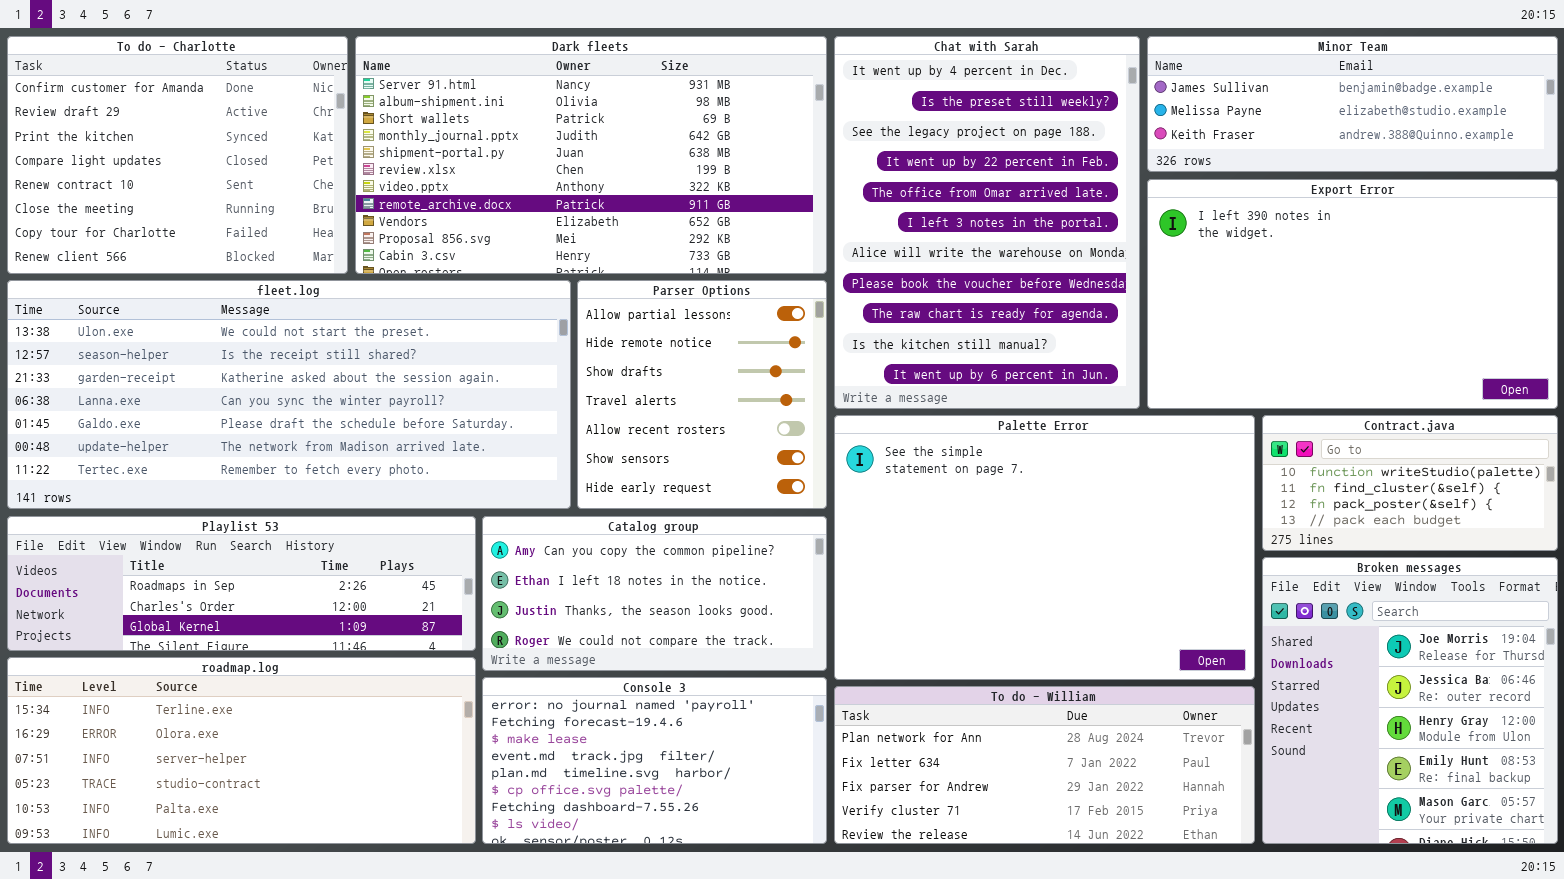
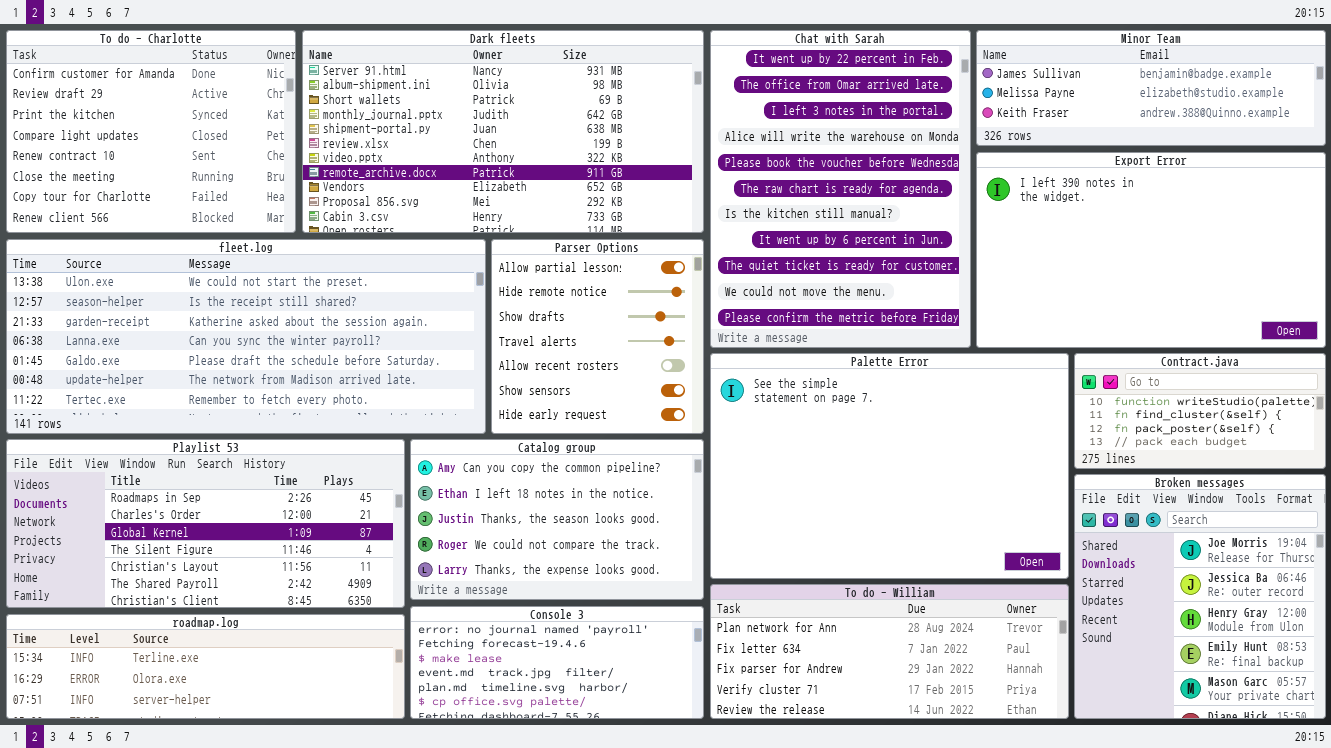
Chat with Sarah: [834,36,1140,409] -> [710,30,971,348], scrolled down 3 rows
Playlist 53: [7,516,476,651] -> [6,439,405,608], resized
Catalog group: [482,516,827,671] -> [410,439,704,600], resized
roadmap.log: [7,657,476,844] -> [6,614,405,719], resized
Console 3: [482,677,827,844] -> [410,606,704,719], resized

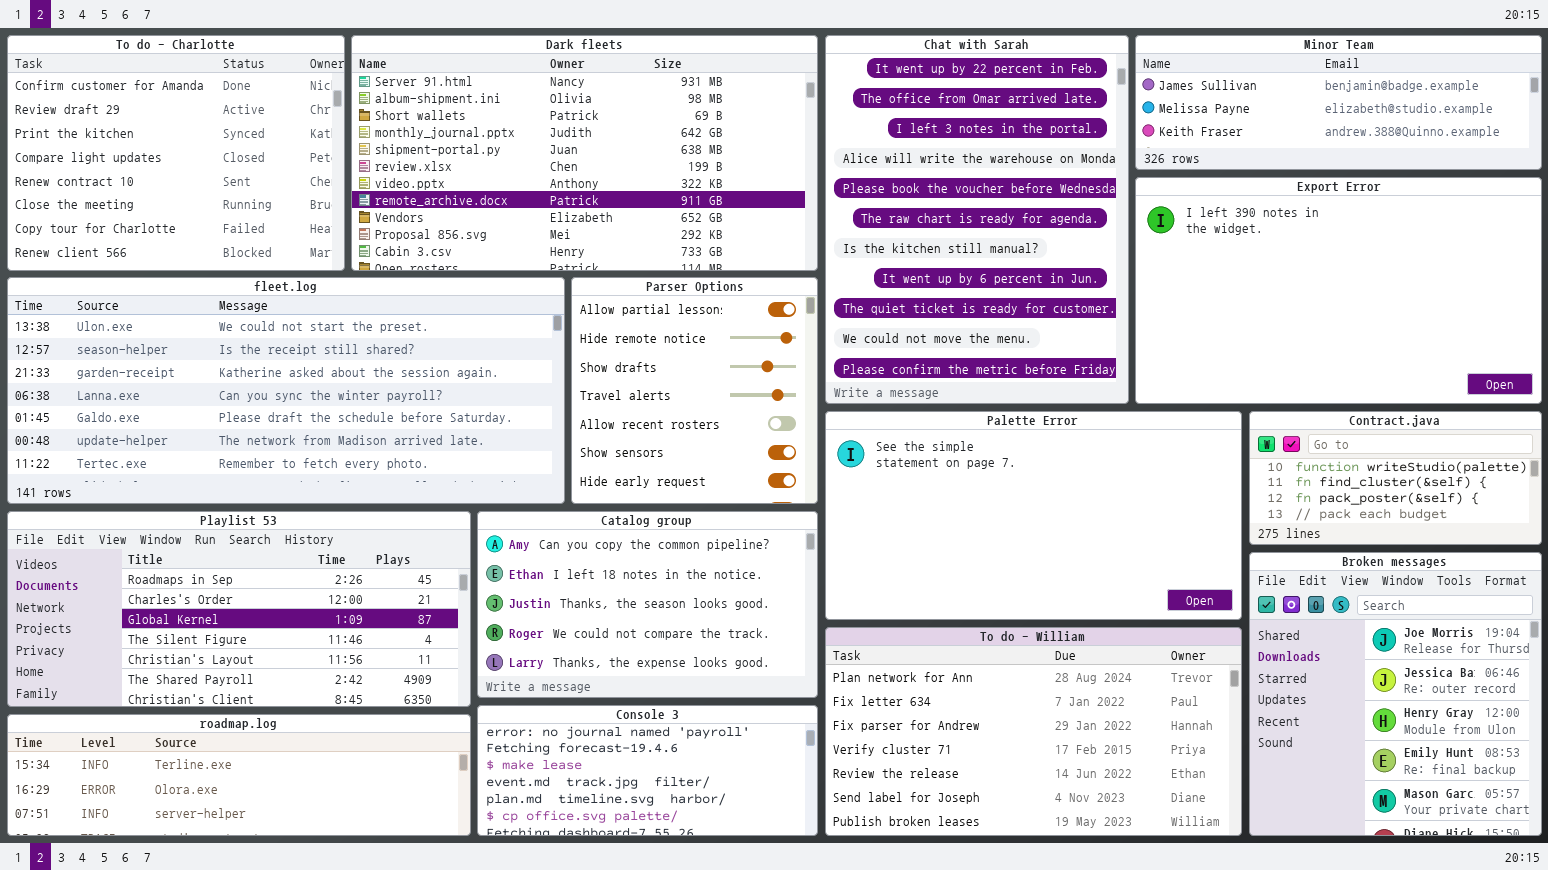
Palette Error: [710,353,1069,579] -> [825,411,1242,620], resized
To do - William: [710,584,1069,719] -> [825,627,1242,836], resized

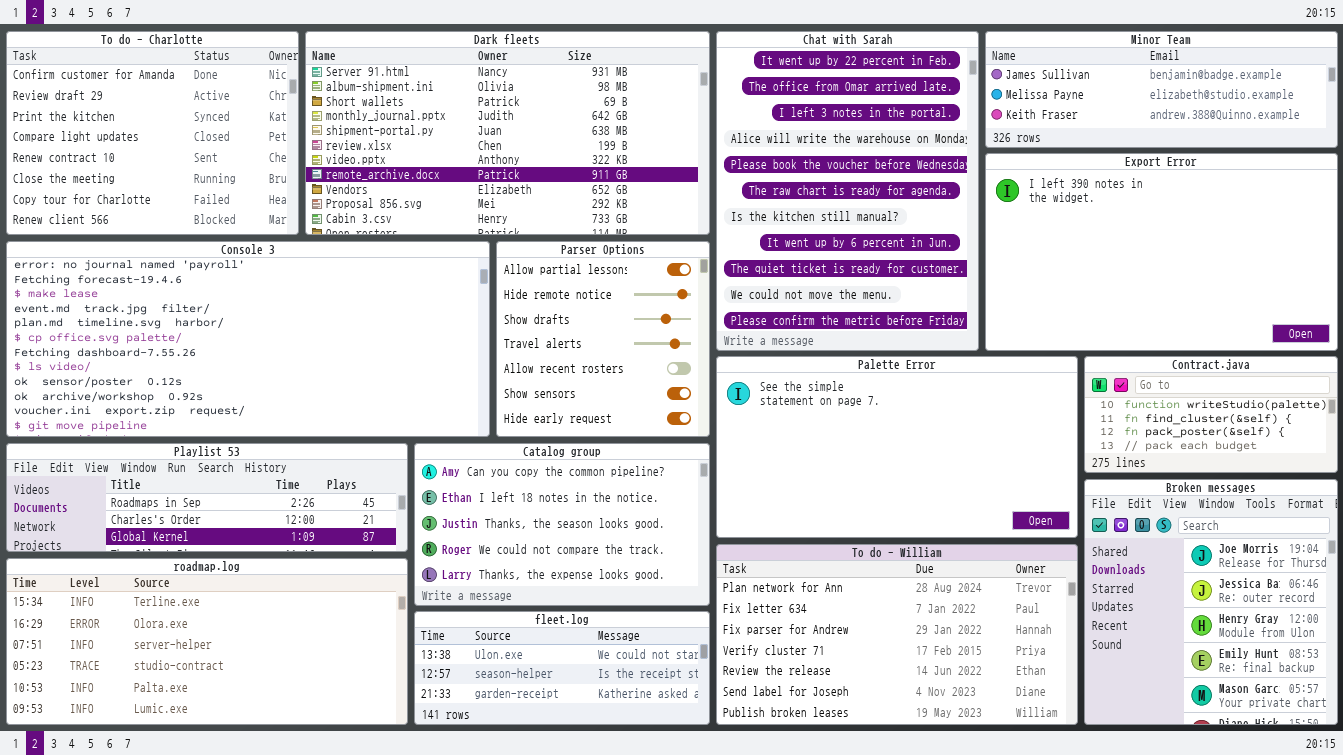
fleet.log: [7,277,565,504] -> [414,611,710,725], moved, resized
Playlist 53: [7,511,471,707] -> [6,443,408,552], resized
Console 3: [477,705,818,836] -> [6,241,490,437], moved, resized
roadmap.log: [7,714,471,836] -> [6,558,408,725], resized

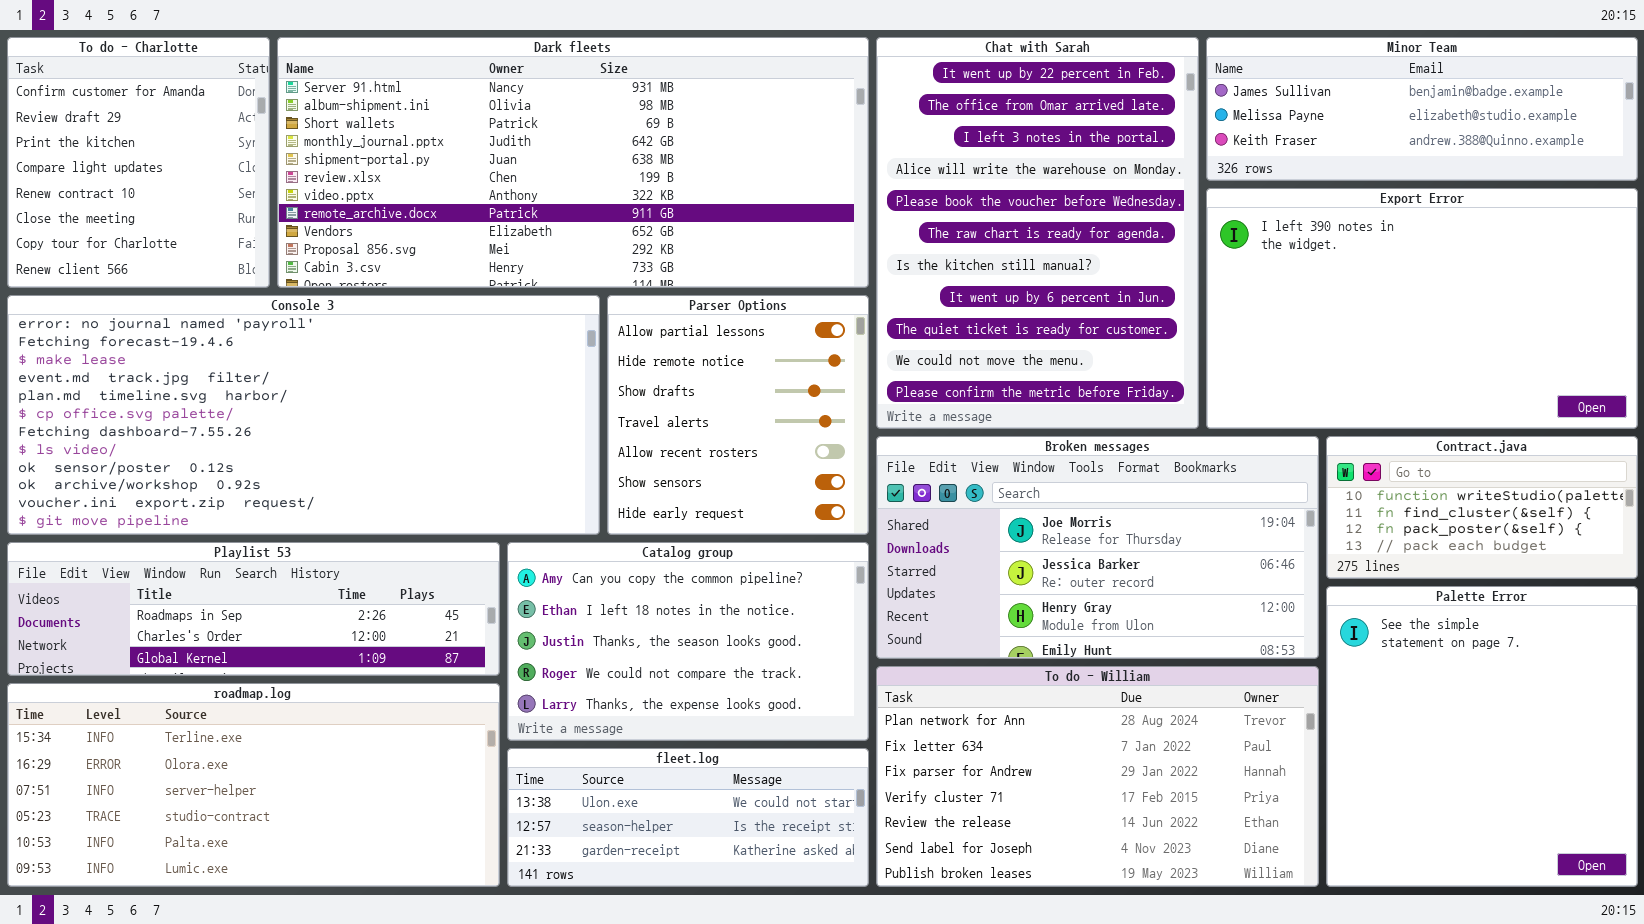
To do - Charlotte: [6,31,299,235] -> [7,37,270,288], resized
Dark fleets: [305,31,710,235] -> [277,37,869,288], resized
Palette Error: [716,356,1078,538] -> [1326,586,1638,887], moved, resized
Broken messages: [1084,479,1338,725] -> [876,436,1319,659], moved, resized

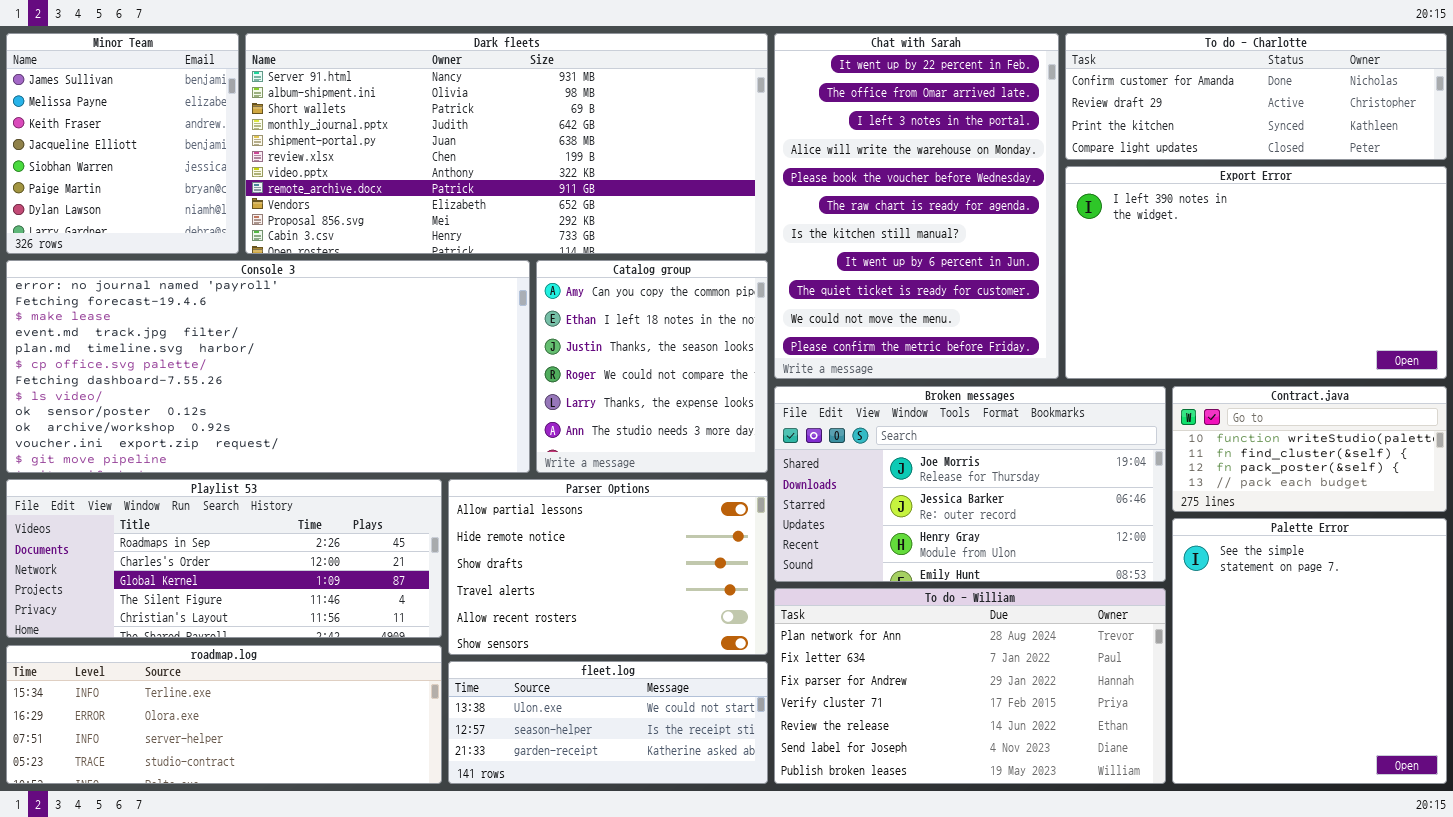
To do - Charlotte: [7,37,270,288] -> [1065,33,1447,160], moved, resized
Minor Team: [1206,37,1638,181] -> [6,33,239,254], moved, resized
Parser Options: [607,295,869,535] -> [448,479,768,655], moved, resized
Playlist 53: [7,542,500,676] -> [6,479,442,638], resized
Catalog group: [507,542,869,741] -> [536,260,768,473], moved, resized
roadmap.log: [7,683,500,887] -> [6,645,442,784], resized

